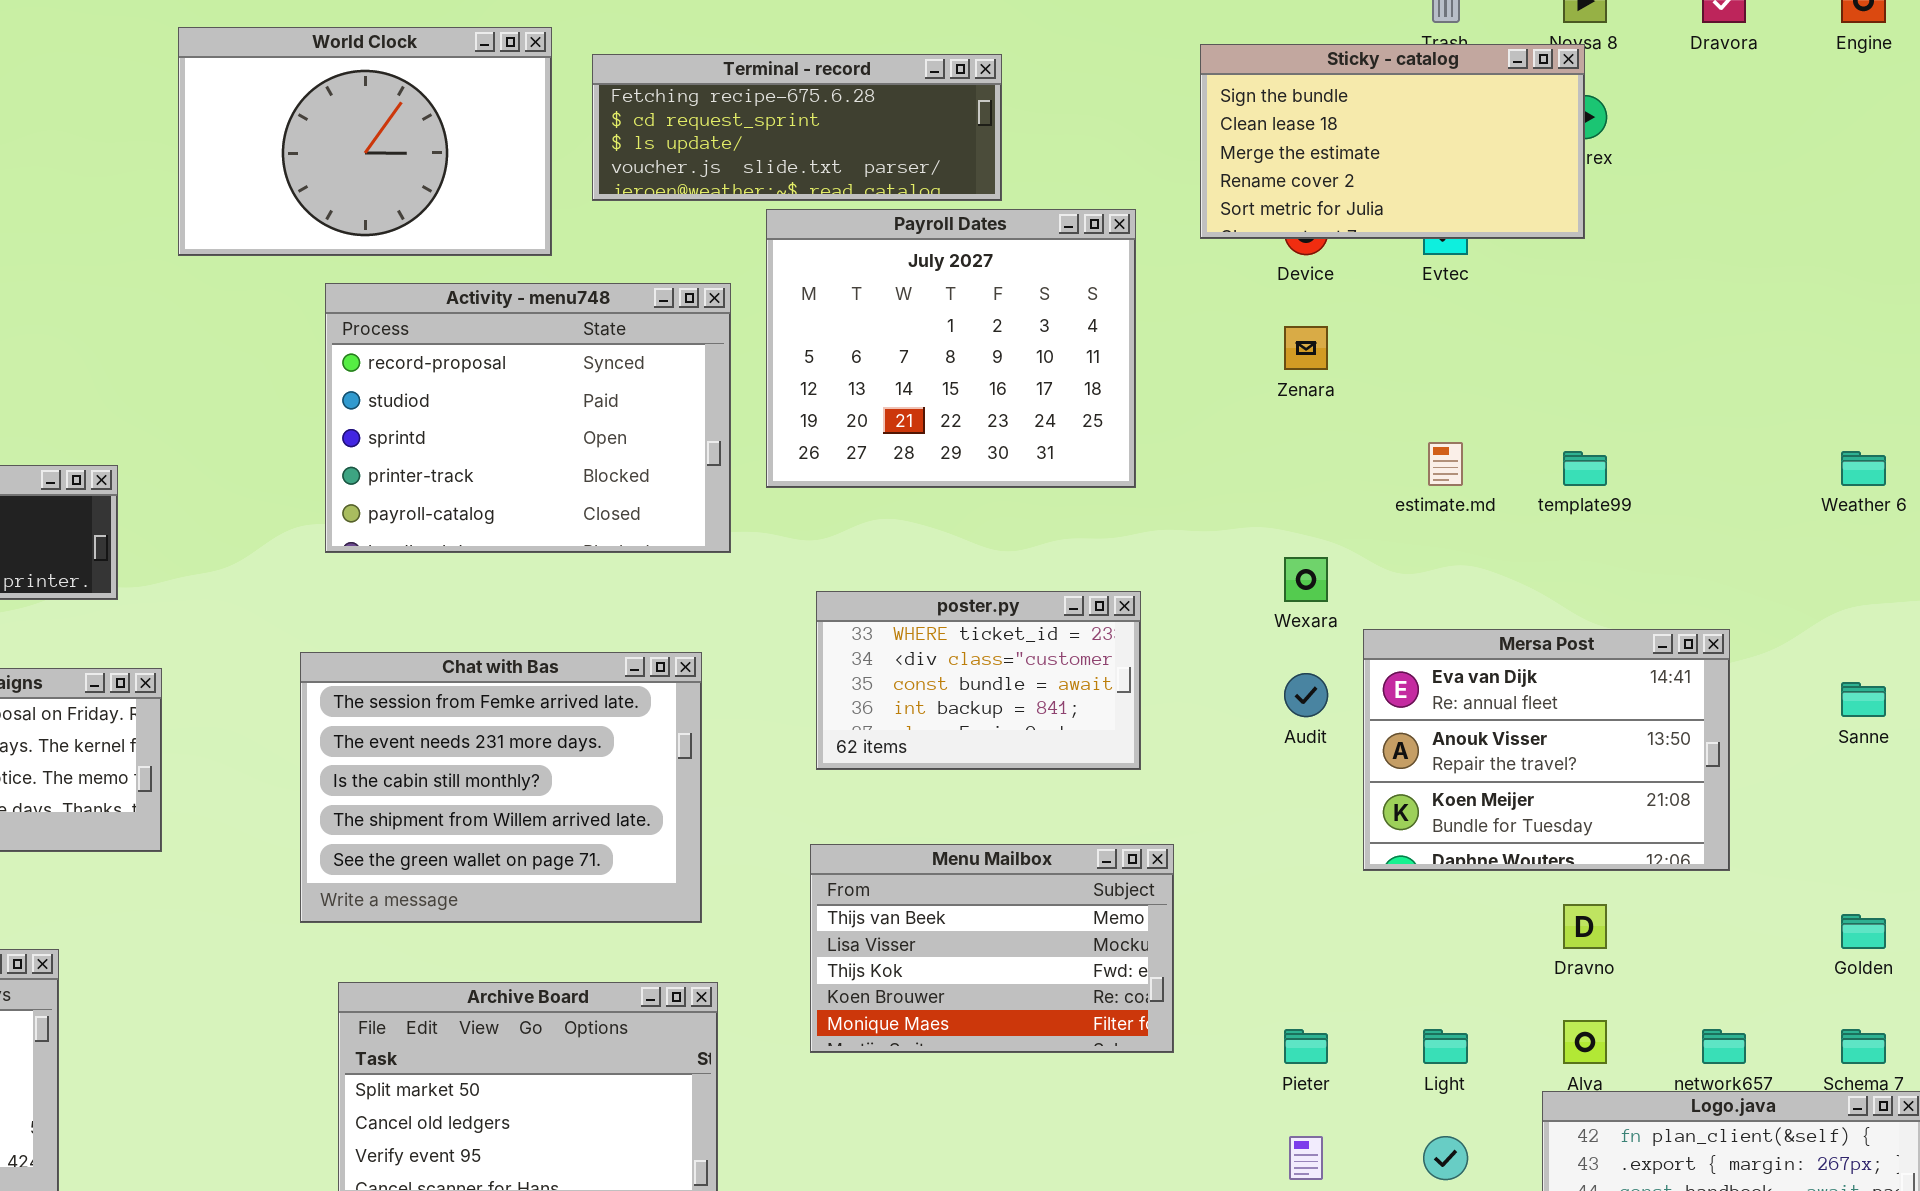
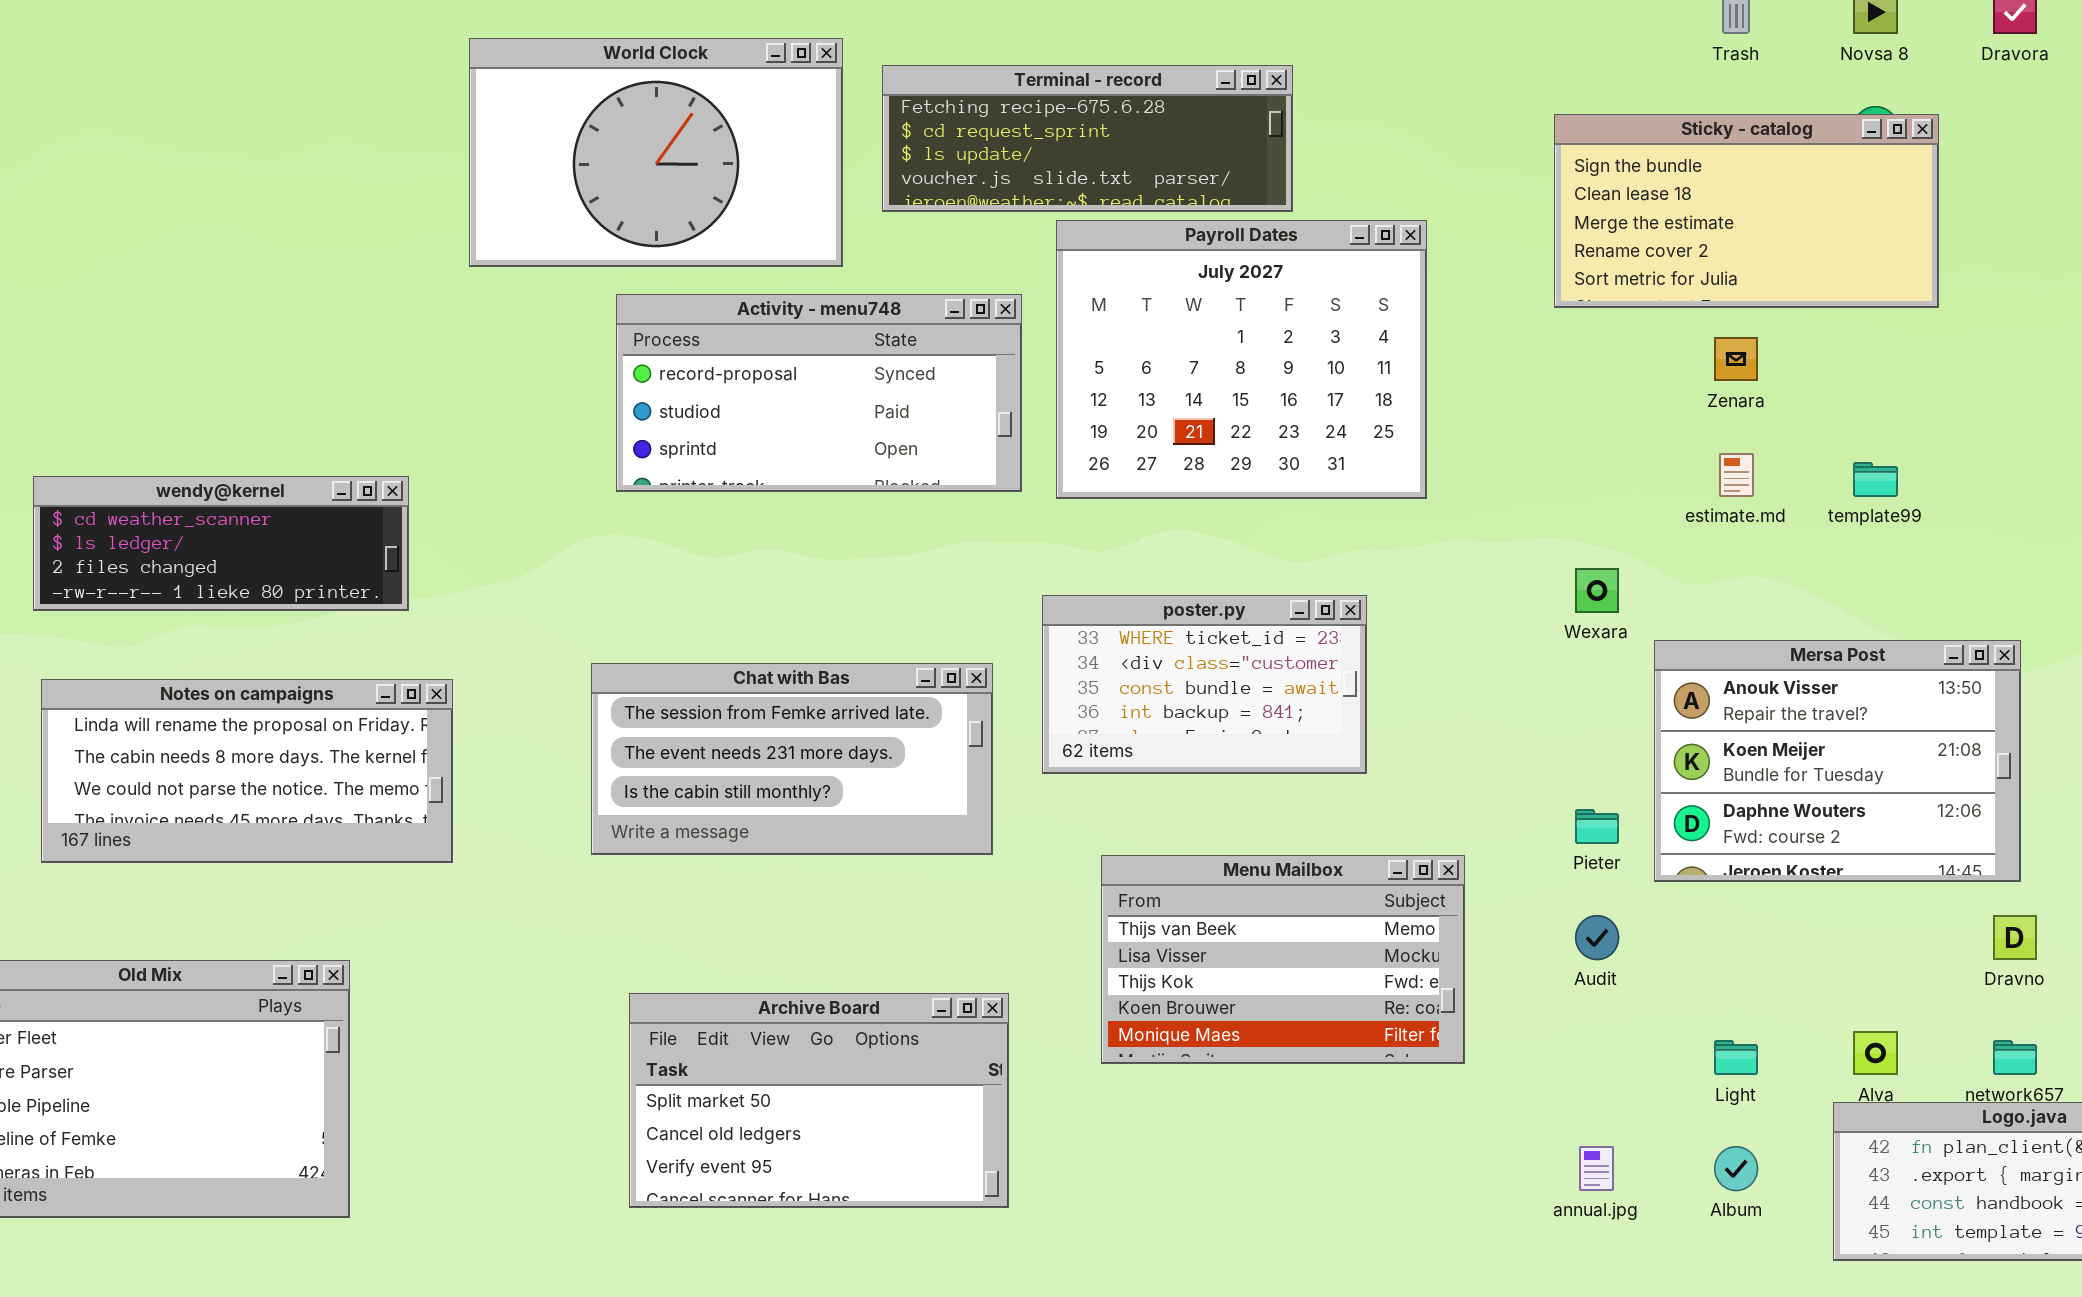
Sticky - catalog: [1200,44,1585,239] -> [1554,114,1939,308], moved
Activity - menu748: [325,283,731,553] -> [616,294,1022,492], resized
Zenara: [1284,326,1328,370] -> [1714,337,1758,381], moved
poster.py: [816,591,1141,770] -> [1042,595,1367,774], moved
Mersa Post: [1363,629,1730,871] -> [1654,640,2021,882], scrolled down 1 row
Chat with Bas: [300,652,702,923] -> [591,663,993,855], resized
Audit: [1284,673,1328,717] -> [1575,915,1619,960], moved
Dravno: [1563,904,1607,949] -> [1993,915,2037,960], moved
Pieter: [1284,1029,1328,1064] -> [1575,809,1619,844], moved

